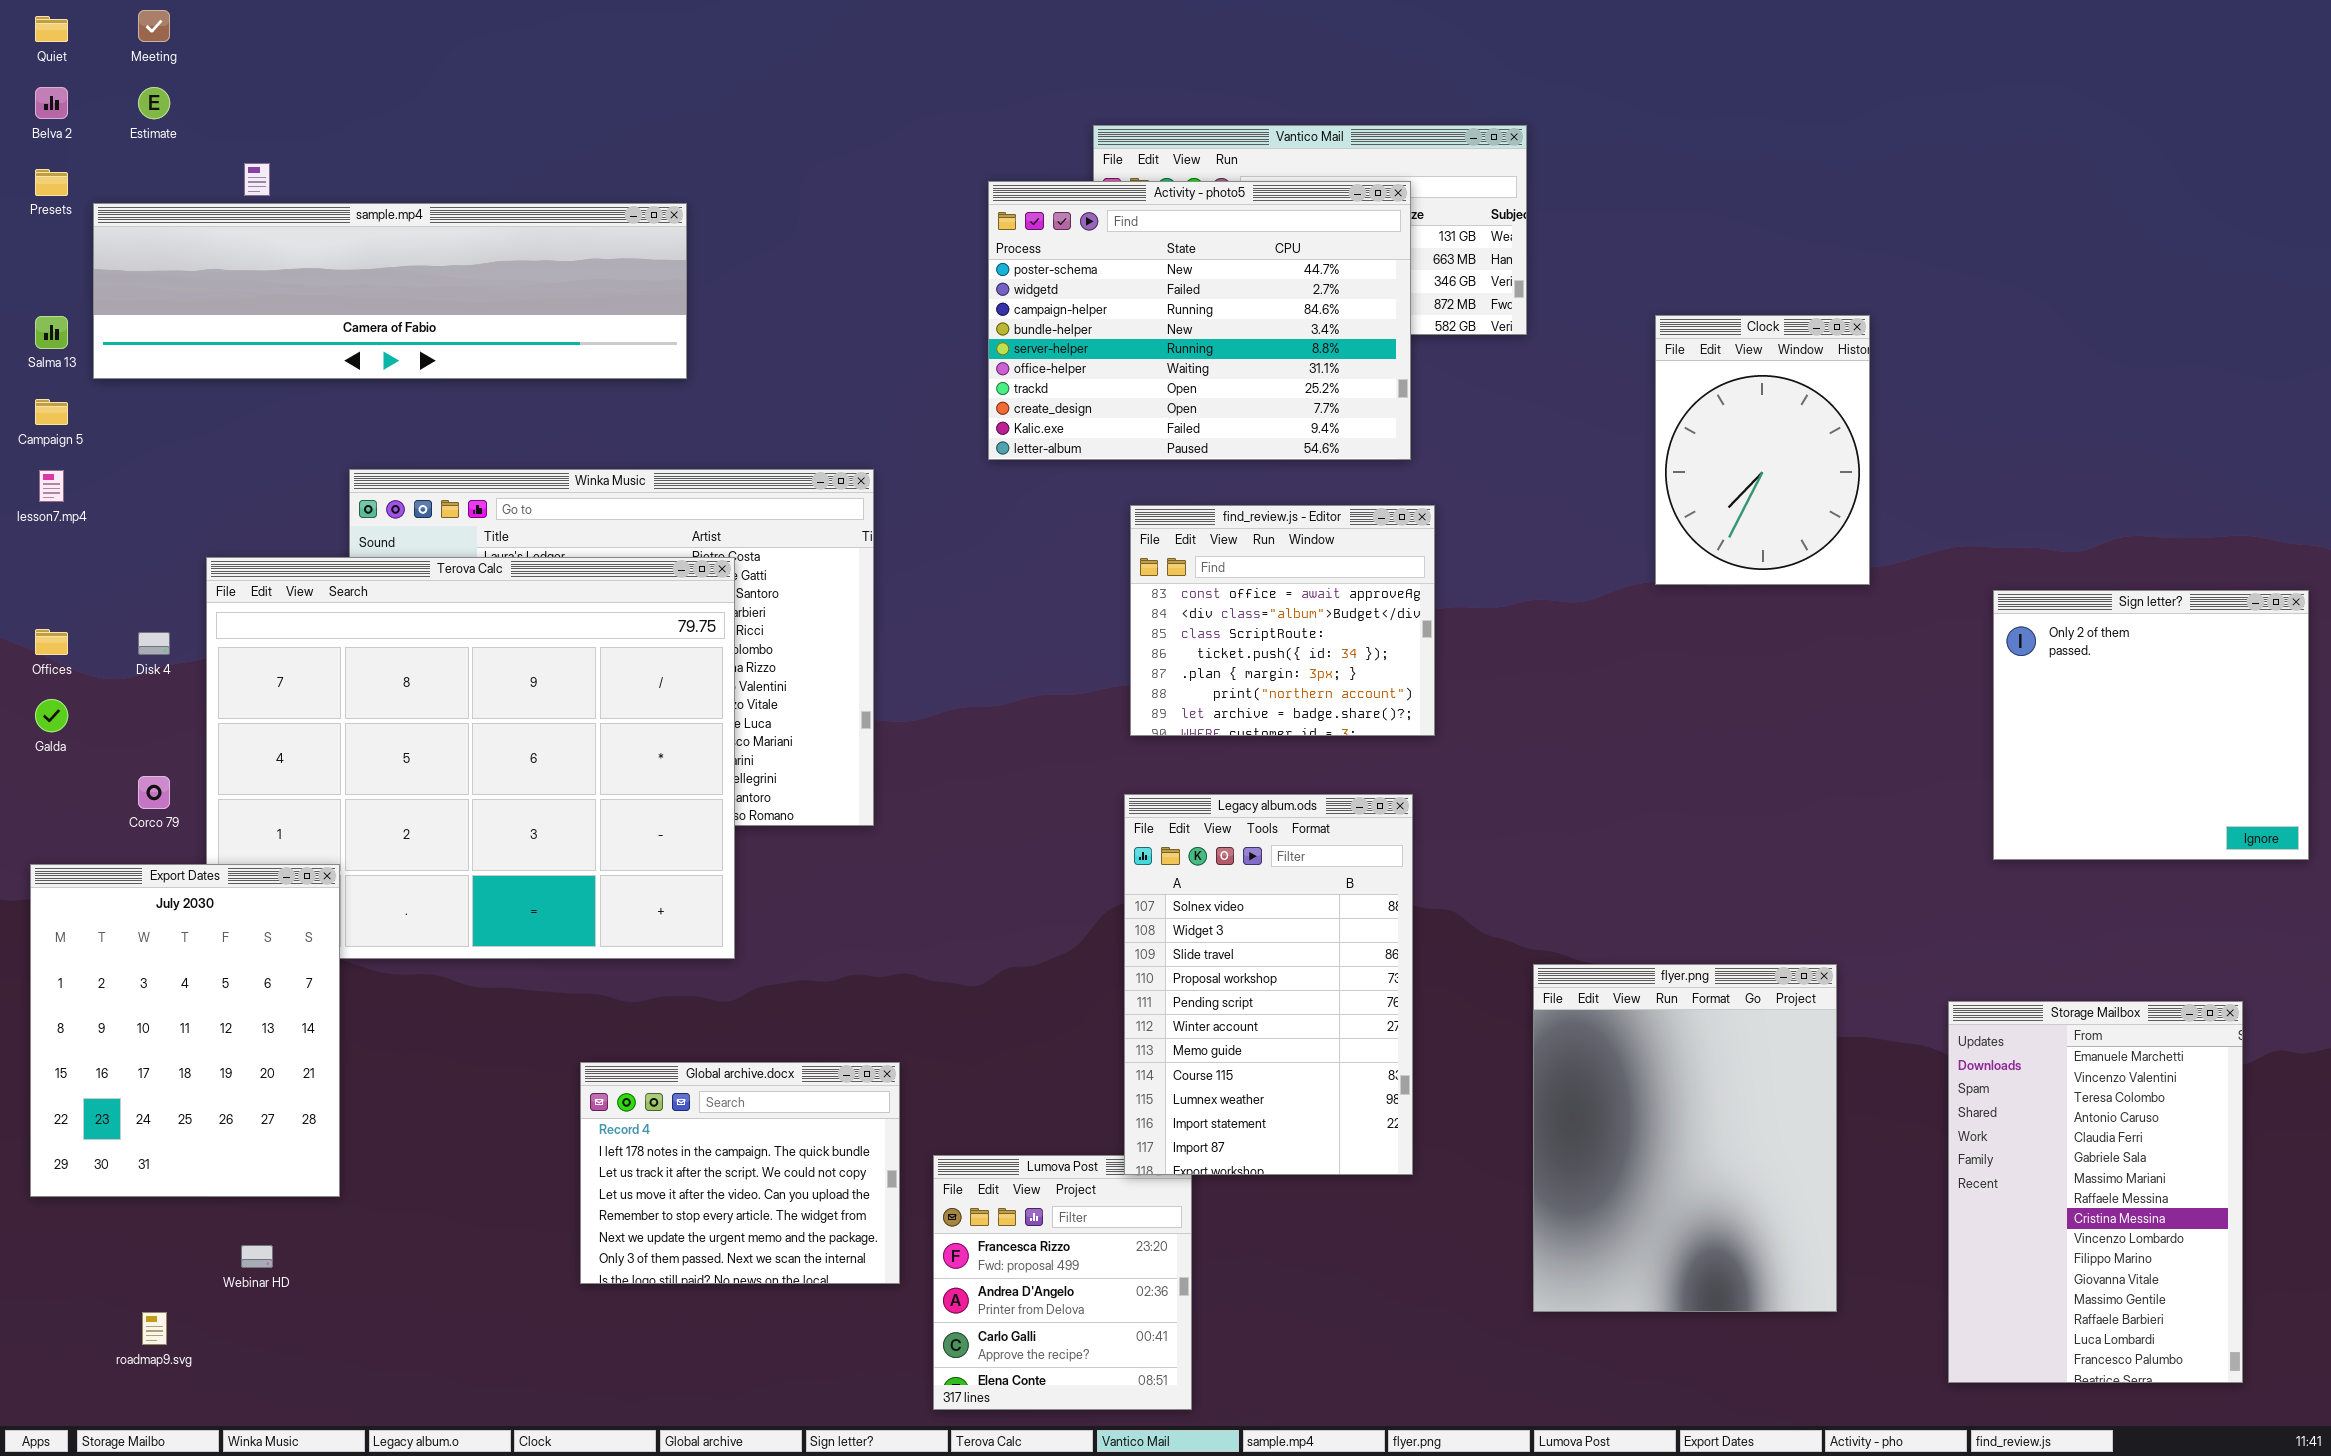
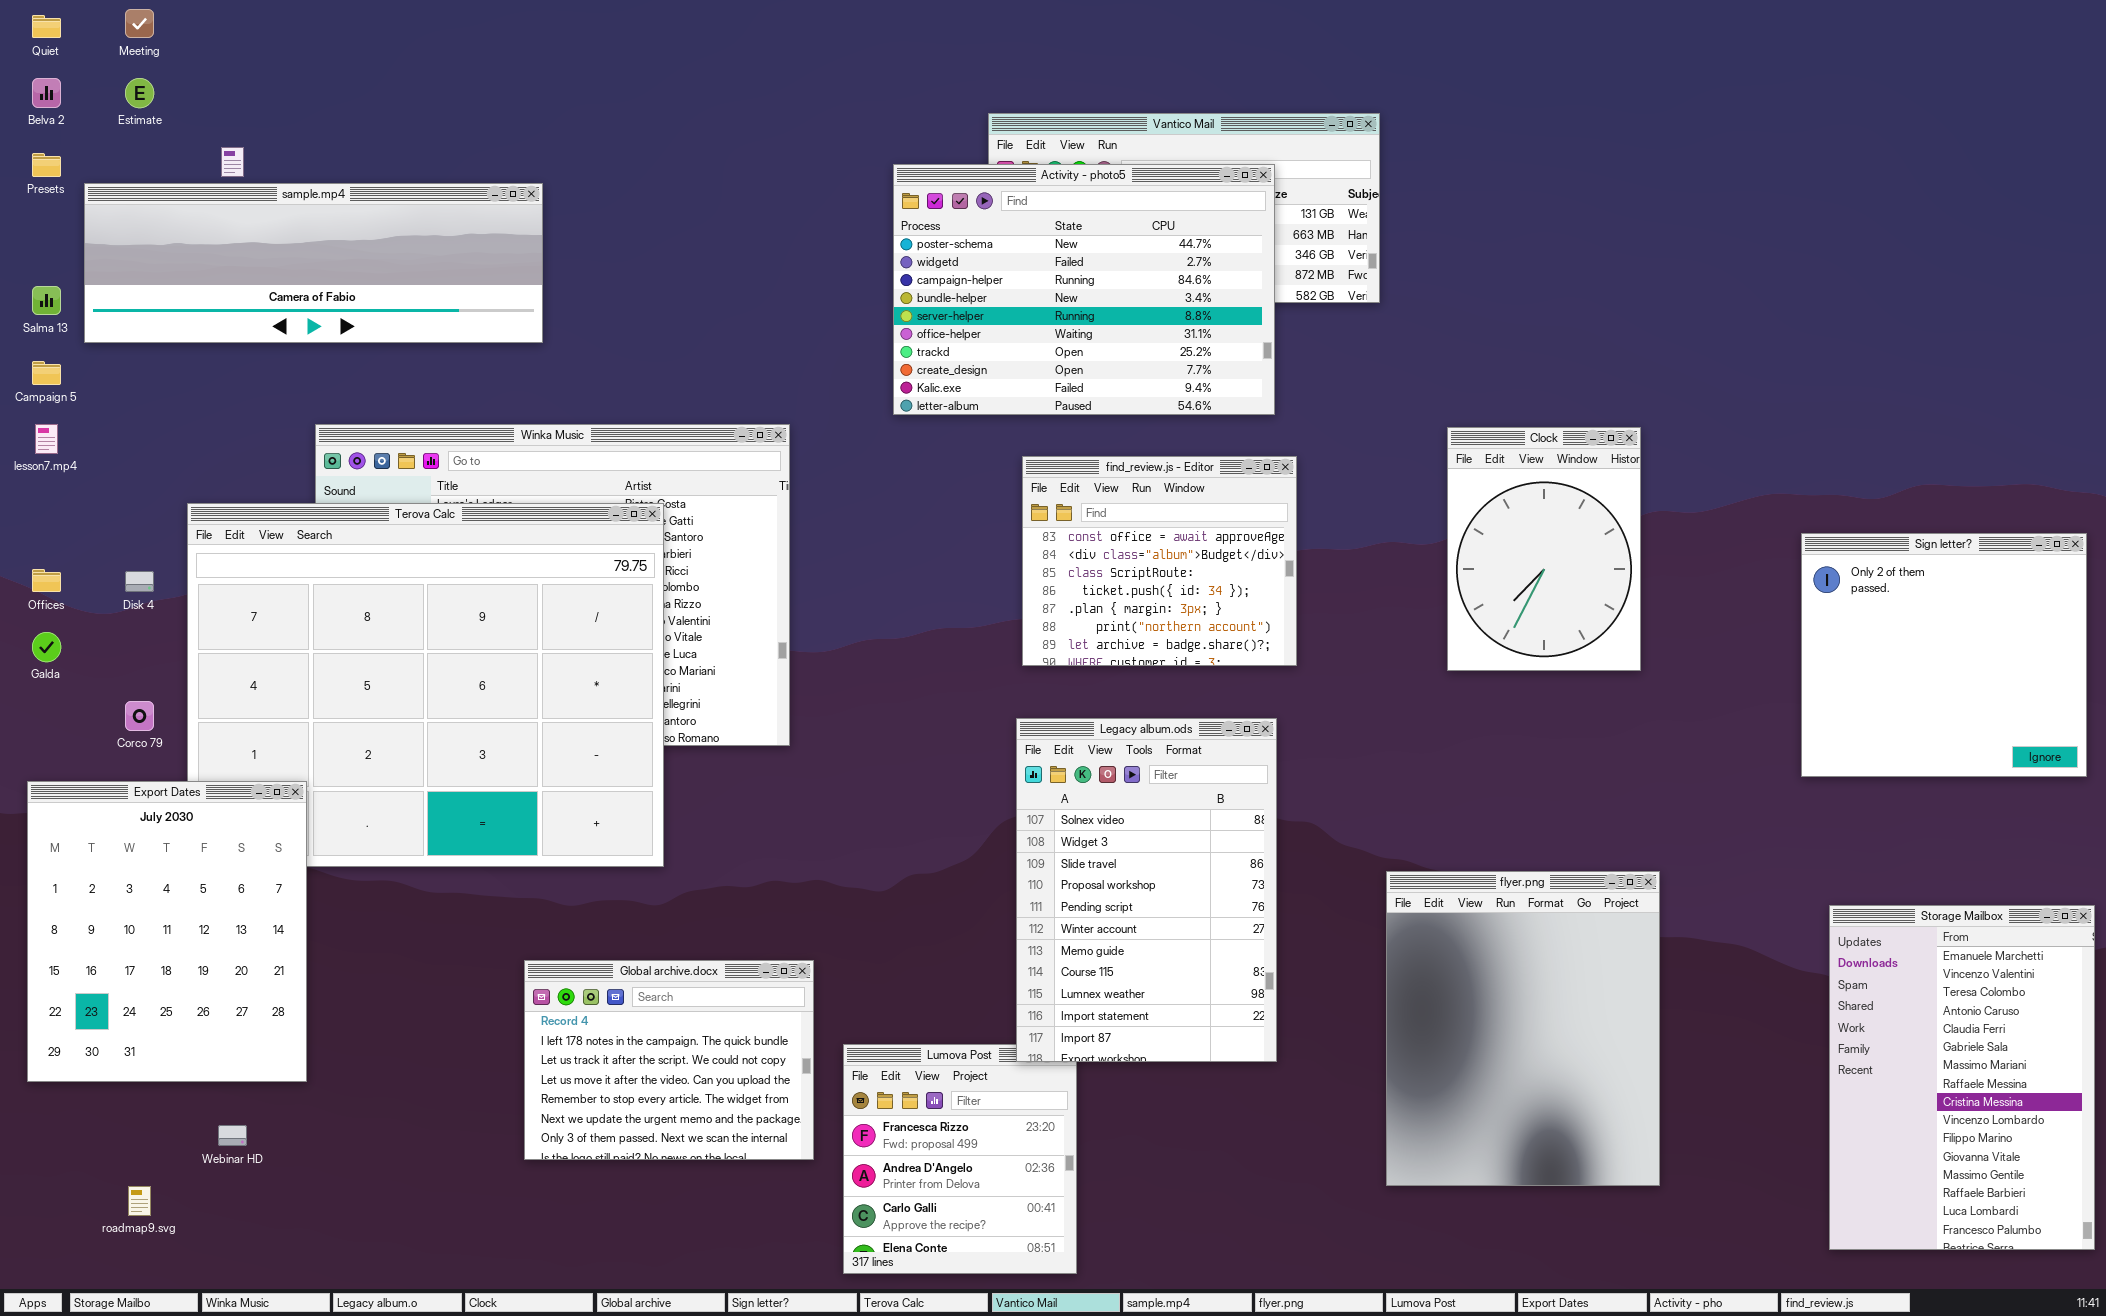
sample.mp4: [93,203,687,379] -> [84,183,543,343], resized
Clock: [1655,315,1870,585] -> [1447,427,1641,671], moved
Storage Mailbox: [1948,1001,2243,1383] -> [1829,905,2095,1250], moved

